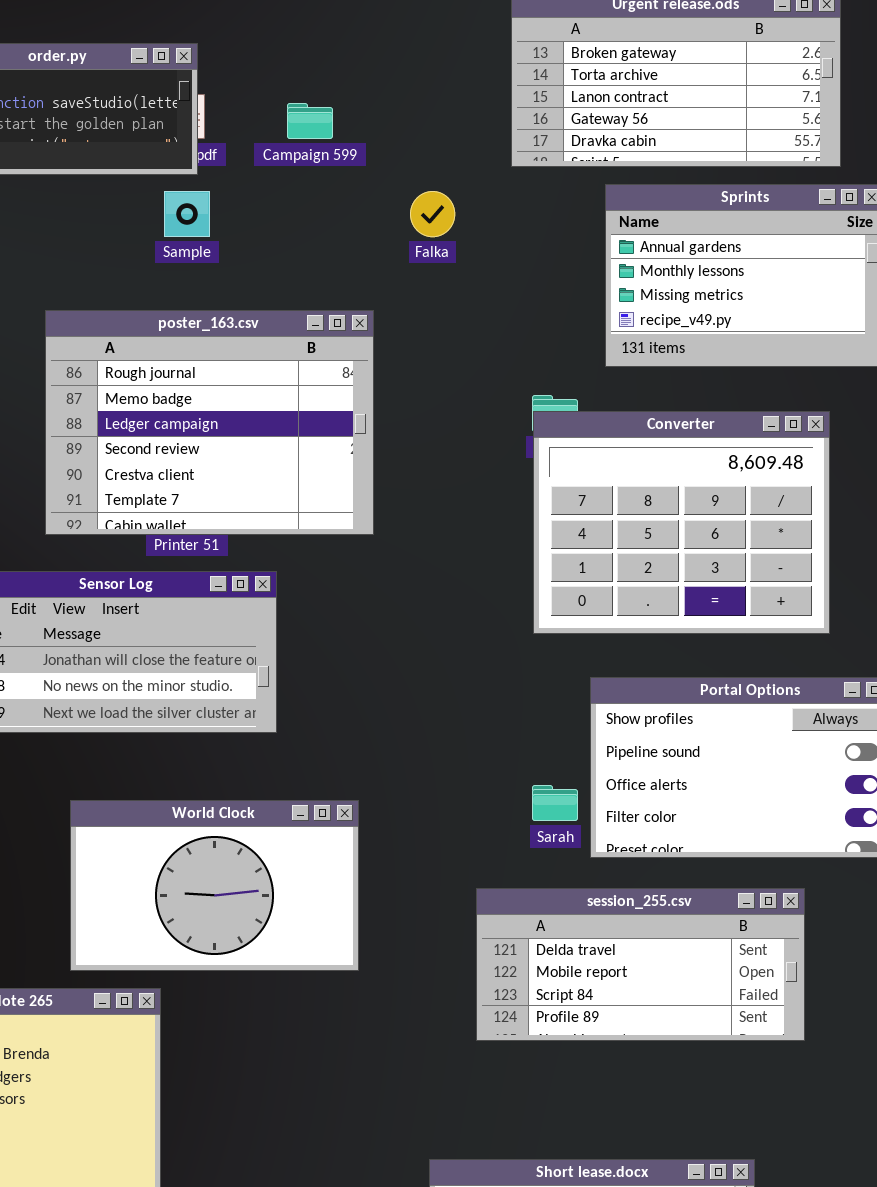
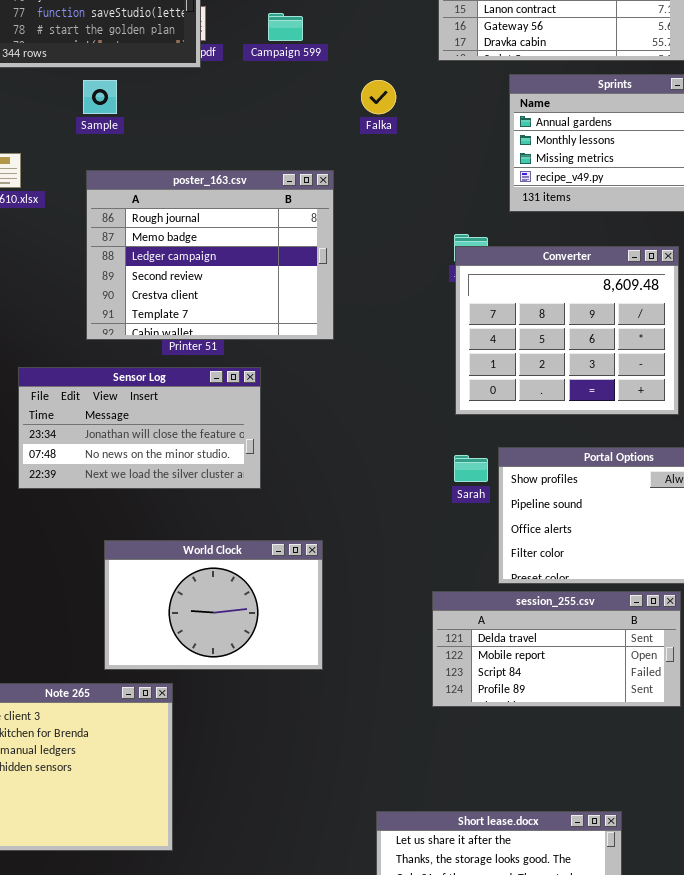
Sample: [164,191,210,237] -> [83,80,117,114], moved
Sarah: [532,785,578,821] -> [454,455,488,482], moved
session_255.csv: [476,888,805,1041] -> [432,591,681,707], moved

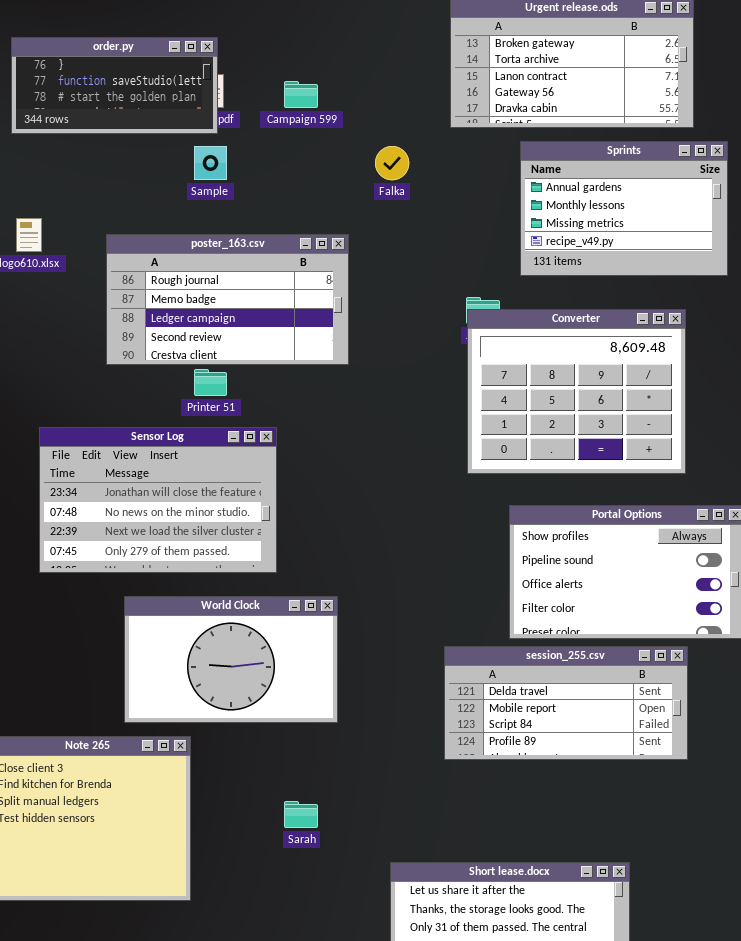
Sample: [83,80,117,114] -> [194,146,227,180], moved
poster_163.csv: [86,170,334,340] -> [106,234,349,365], resized
Sensor Log: [18,367,261,489] -> [39,427,277,573], resized
Sarah: [454,455,488,482] -> [284,801,318,828], moved

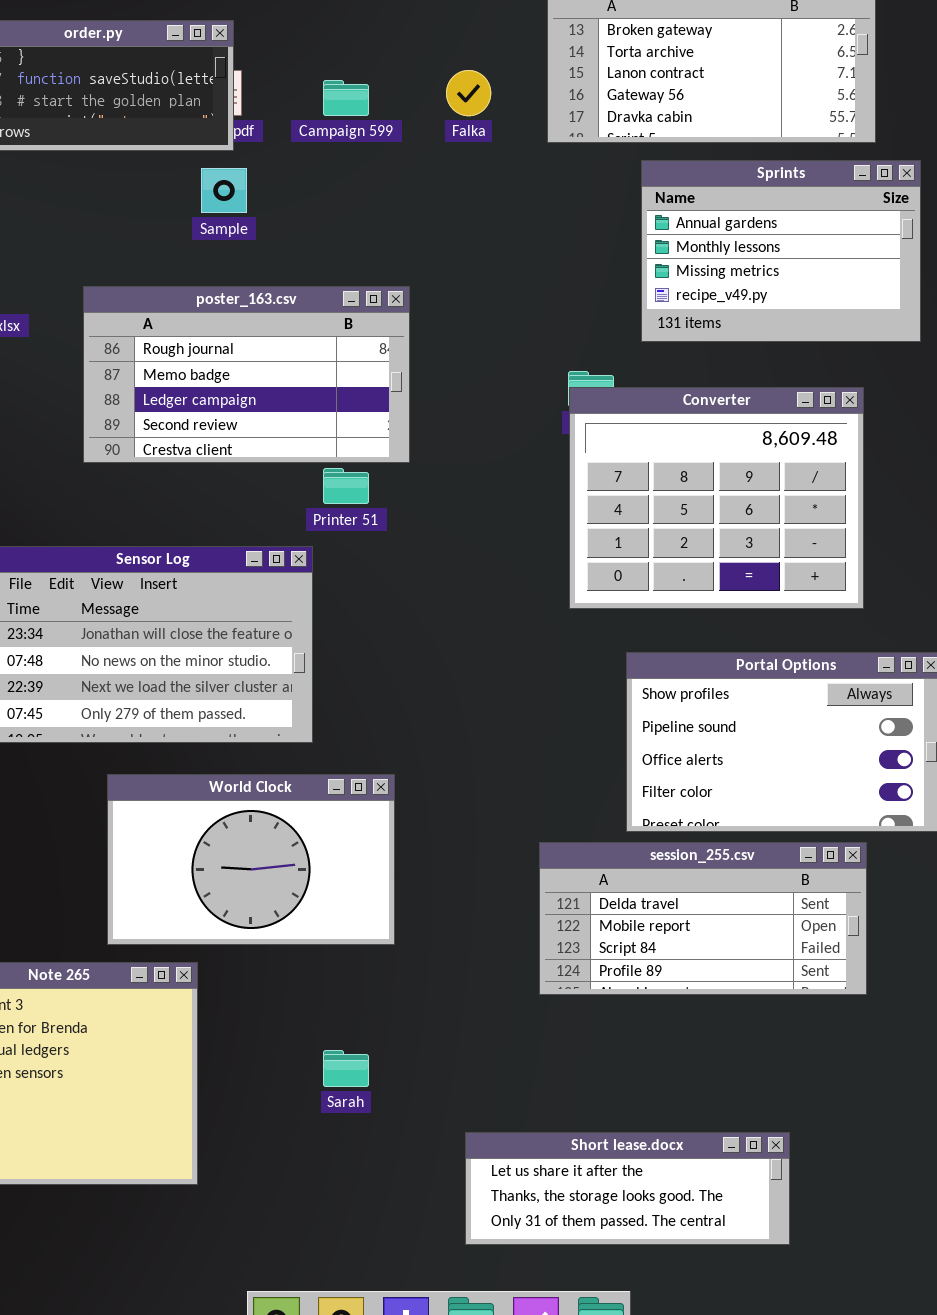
Falka: [375,146,409,180] -> [446,70,491,116], moved
Printer 51: [194,369,227,396] -> [323,468,369,504], moved

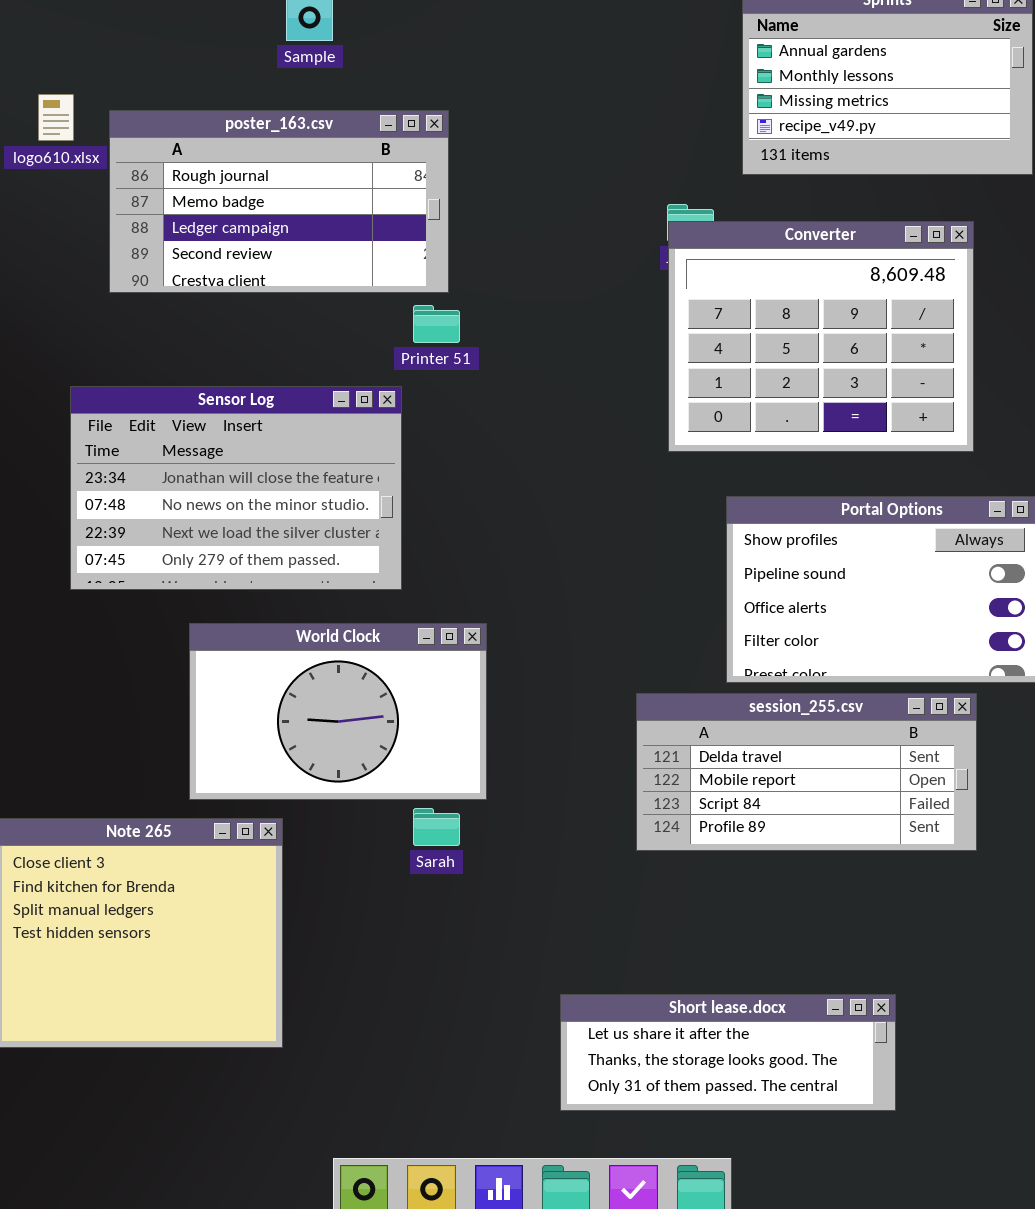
poster_163.csv: [83,286,410,463] -> [109,110,449,293], moved
Sarah: [323,1050,369,1087] -> [413,808,460,846], moved

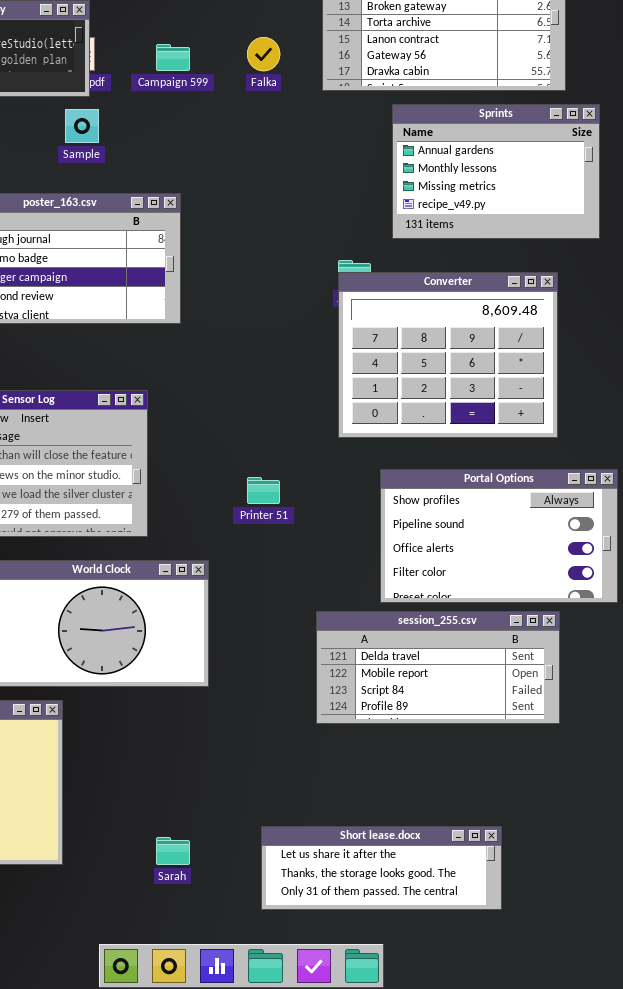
Printer 51: [413,305,460,343] -> [247,477,280,504], moved
Sarah: [413,808,460,846] -> [156,837,190,865], moved

